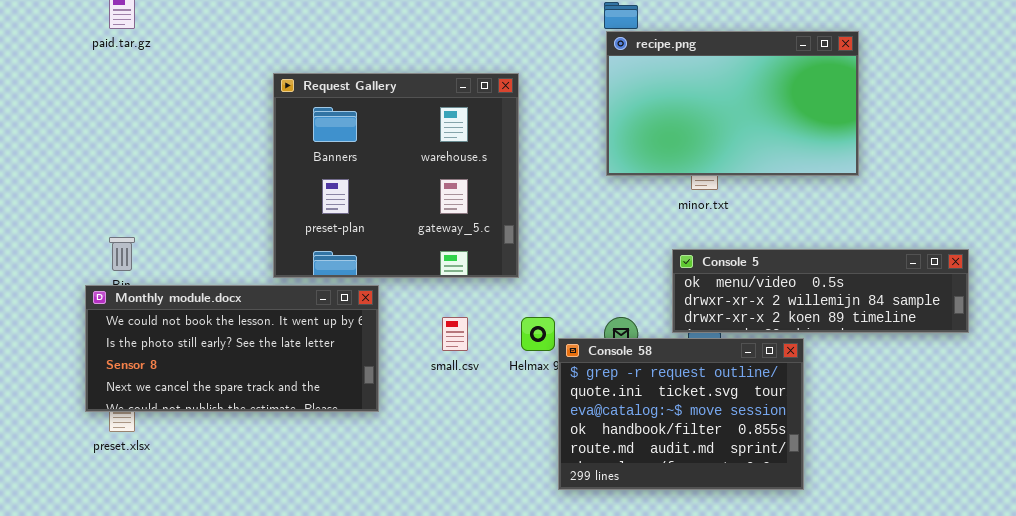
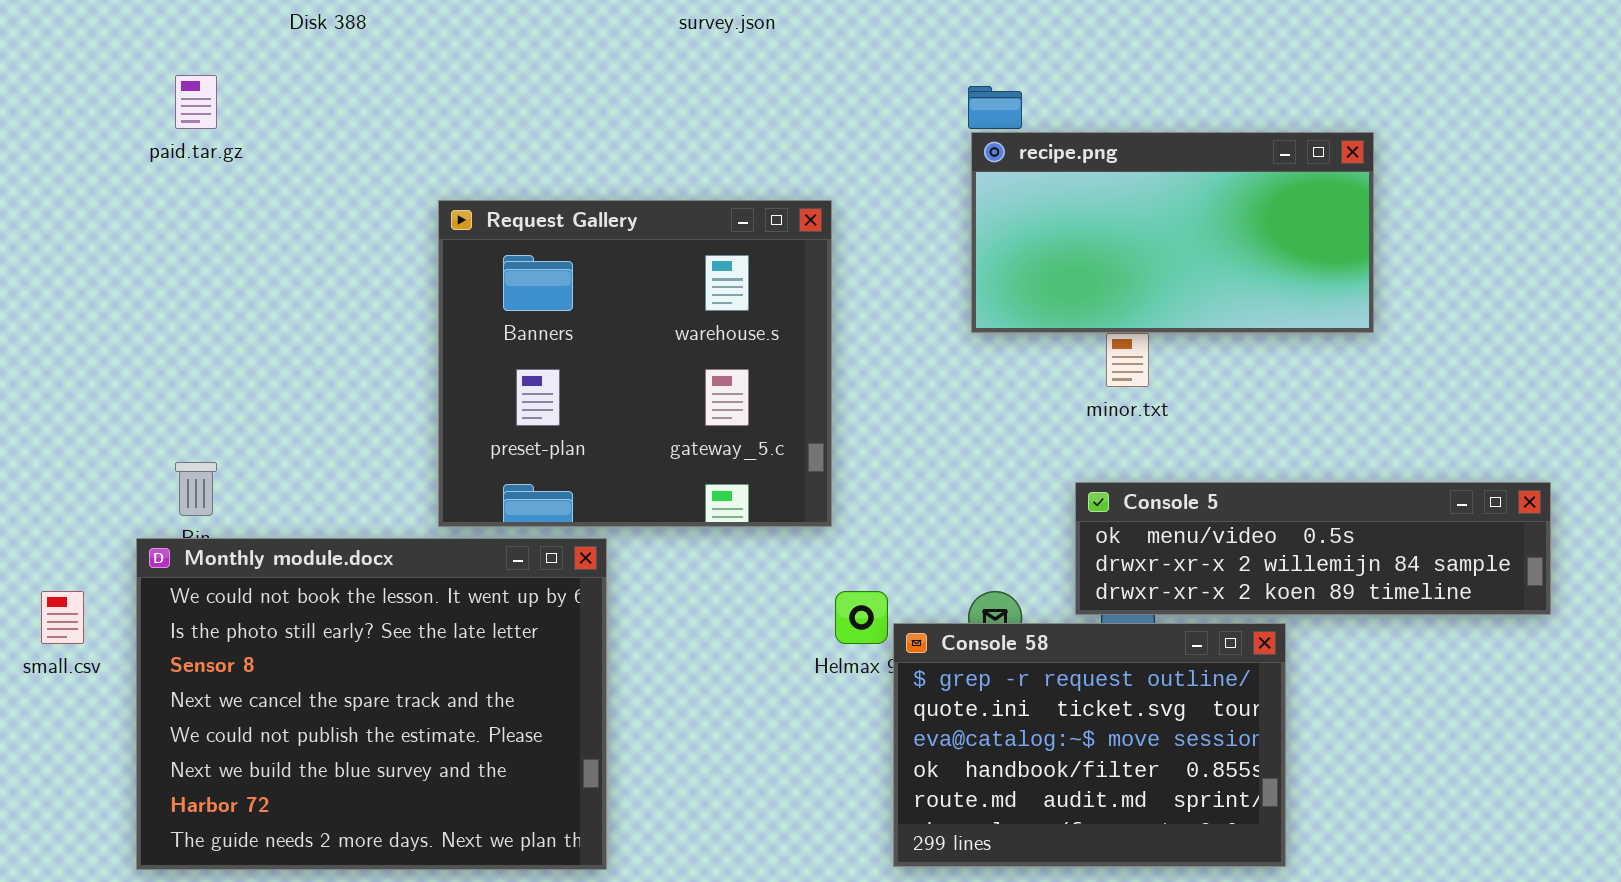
recipe.png: [606,31,859,176] -> [971,132,1374,333], resized
Monthly module.docx: [85,285,379,412] -> [136,538,607,870], resized
small.csv: [442,317,468,351] -> [41,591,84,644], moved

